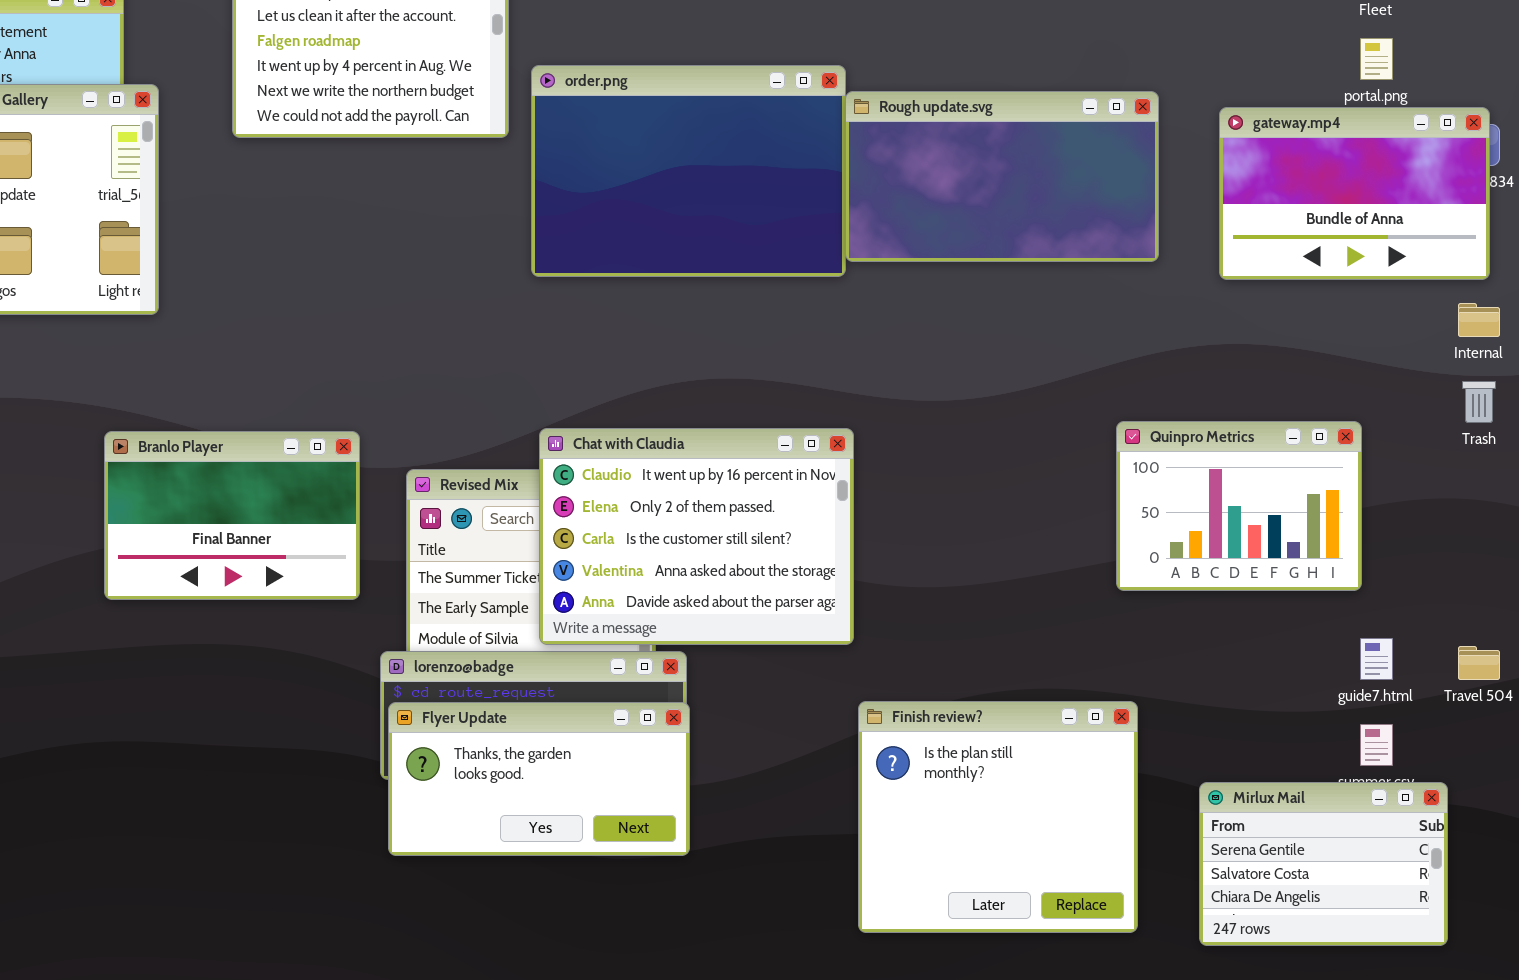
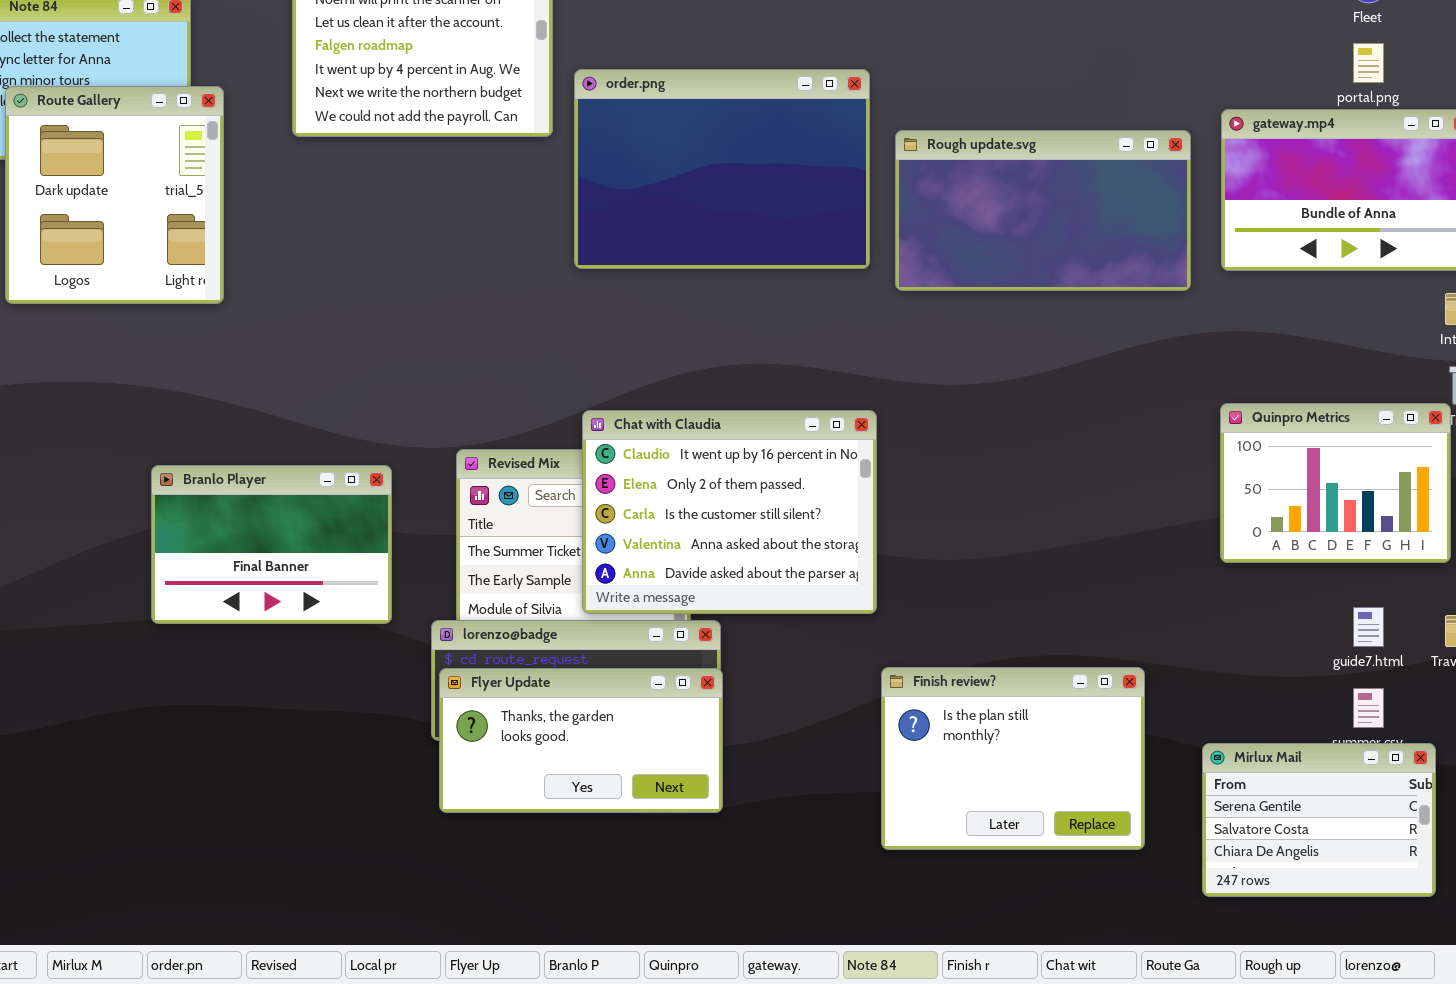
Rough update.svg: [845,91,1159,262] -> [895,130,1191,291], moved
Quinpro Metrics: [1116,421,1362,591] -> [1220,403,1451,563], moved
Branlo Player: [104,431,360,600] -> [151,465,392,624], moved
Finish review?: [858,701,1138,933] -> [881,667,1145,850], resized

